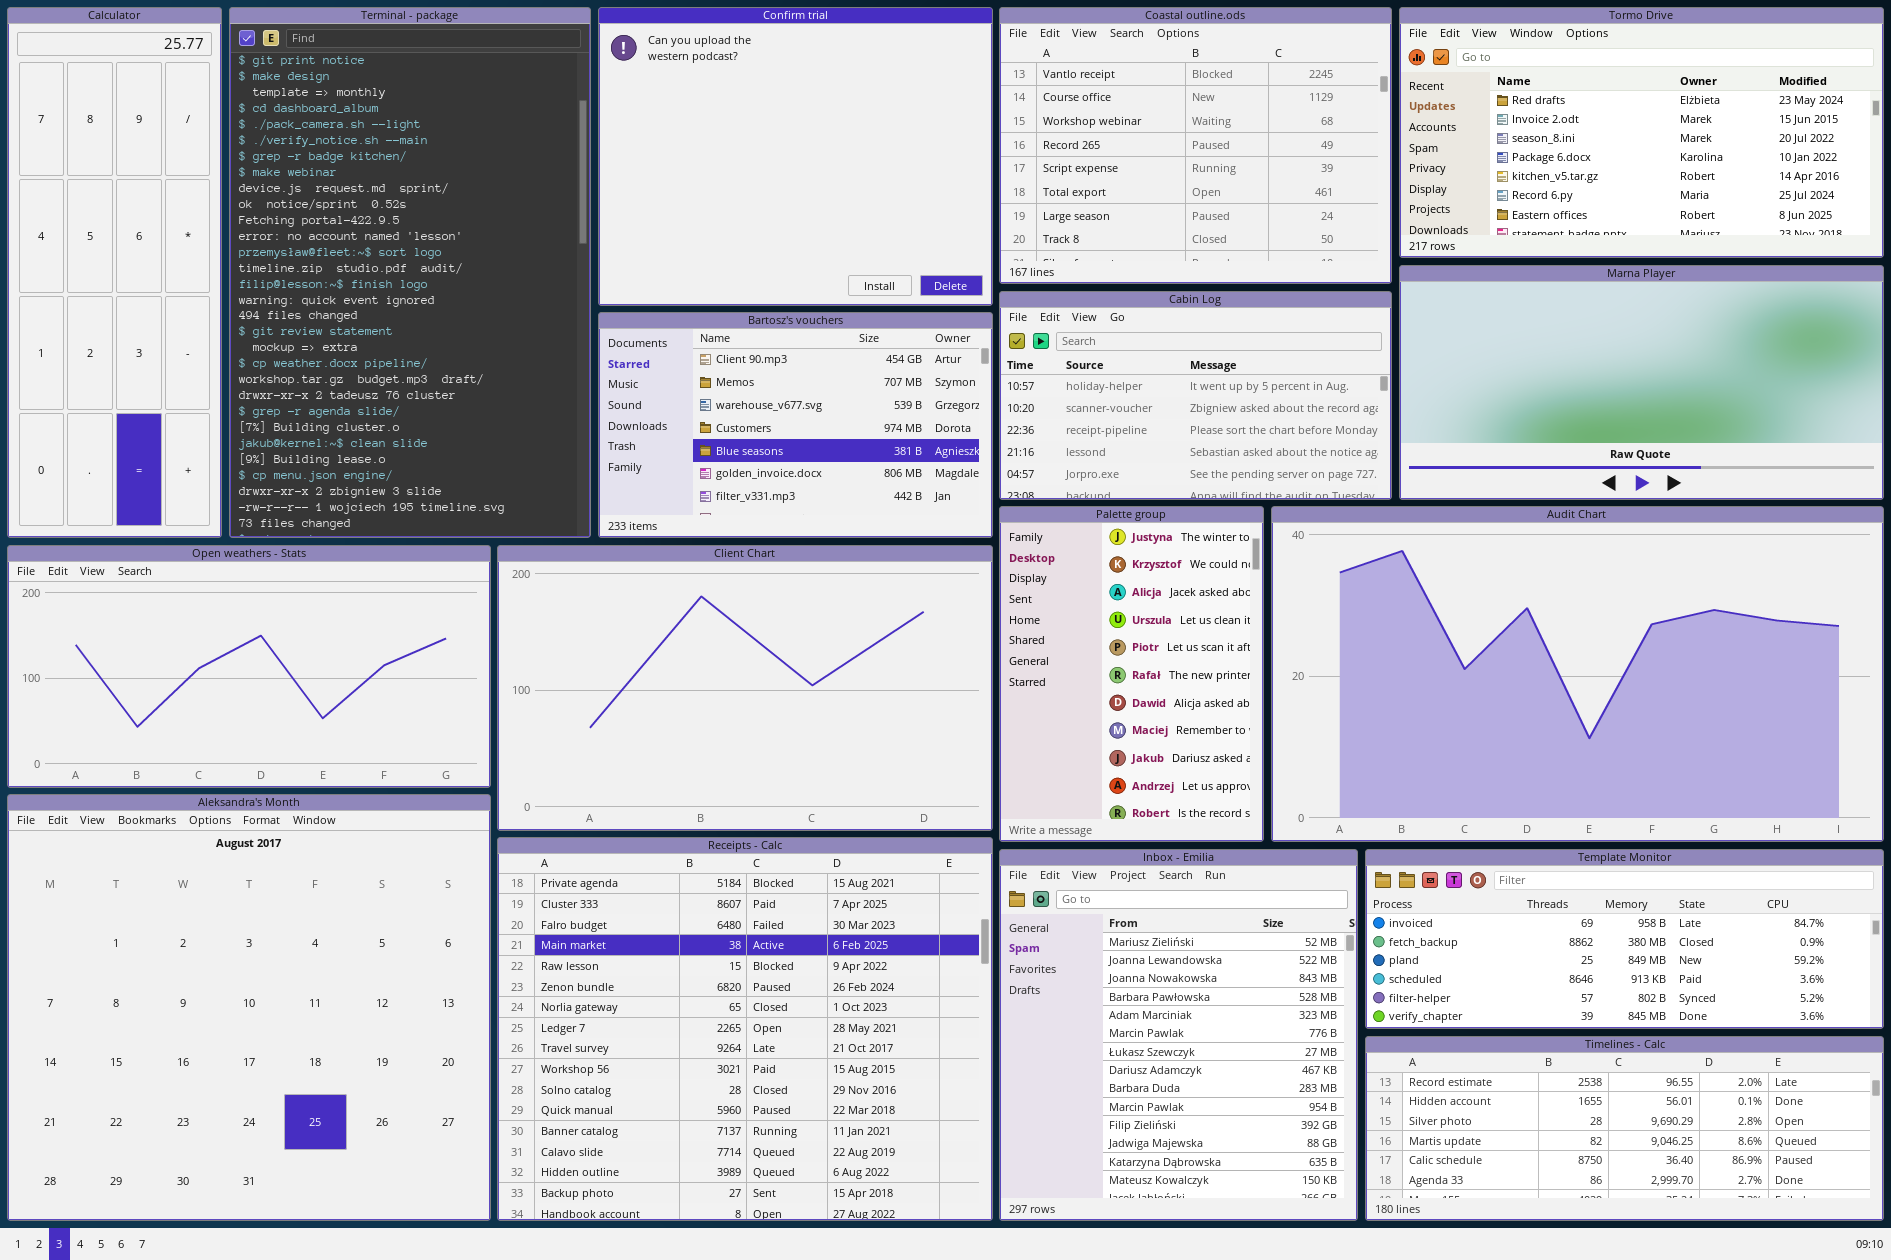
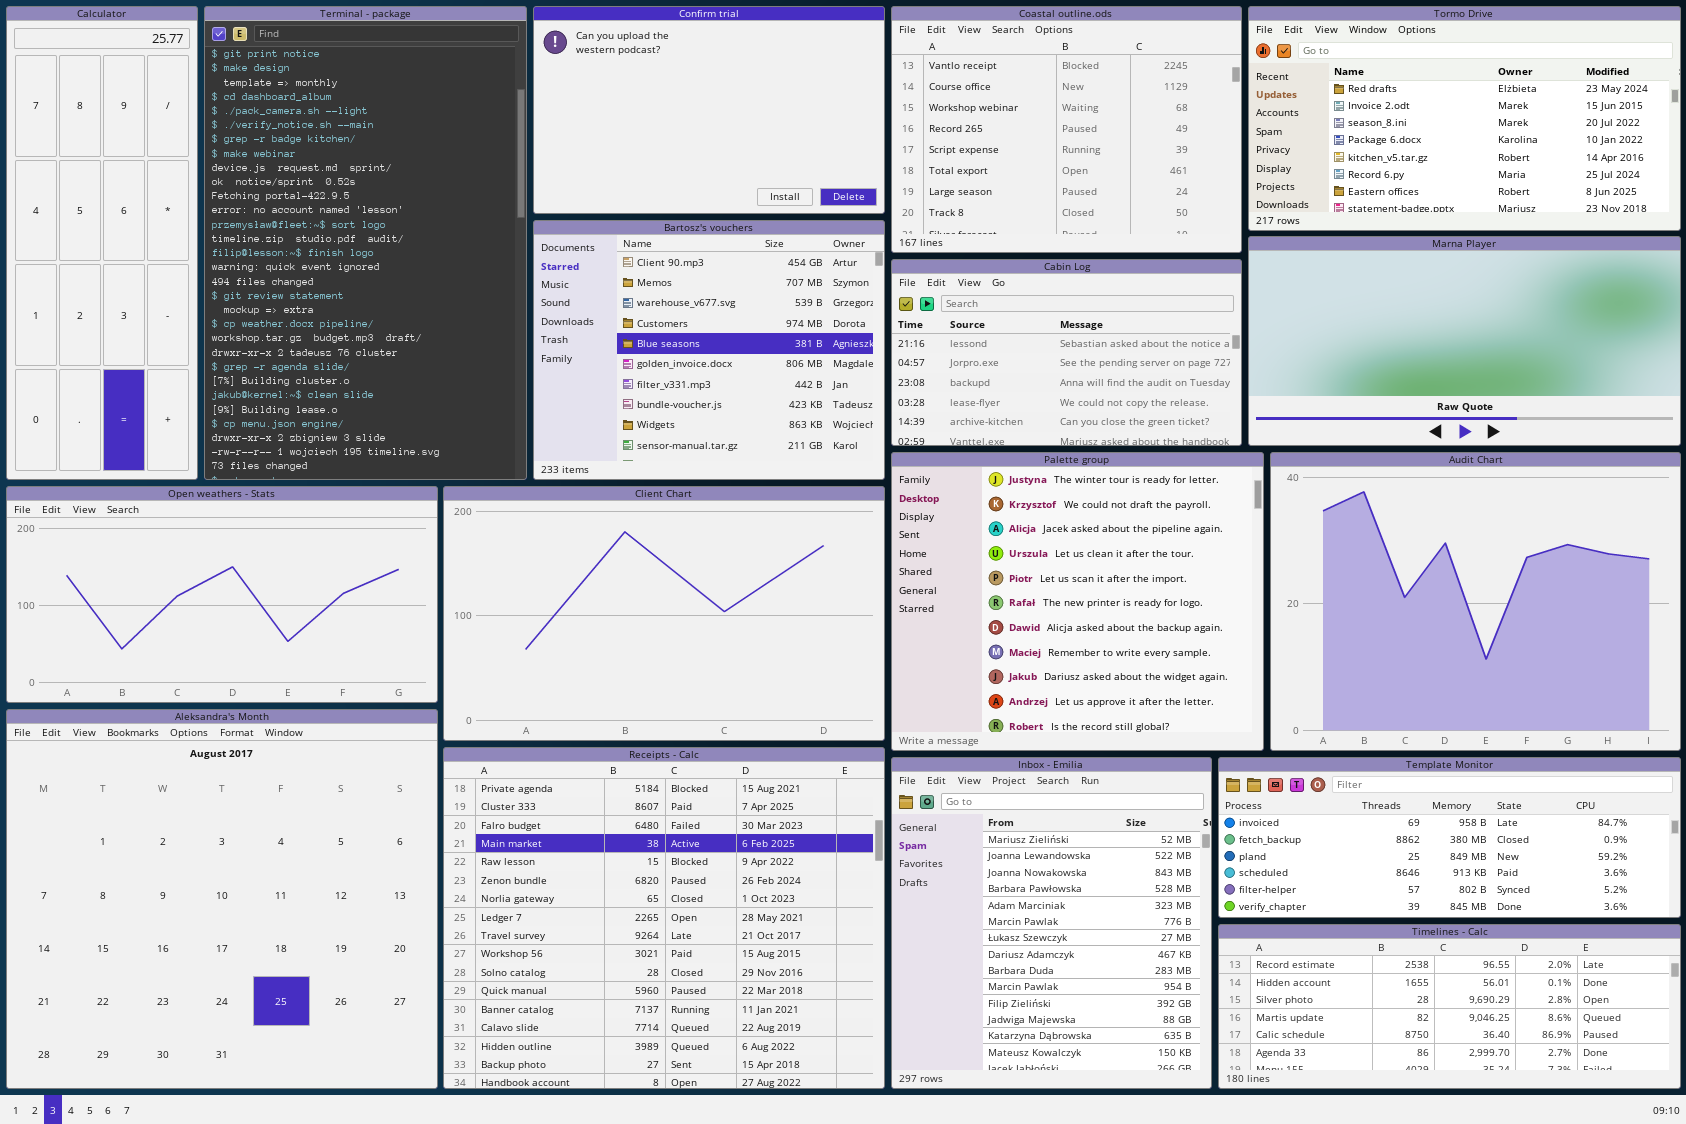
Confirm trial: [598,7,993,306] -> [533,6,885,214], resized
Cabin Log: [999,291,1392,500] -> [891,259,1242,446], scrolled down 3 rows
Bartosz's vouchers: [598,312,993,538] -> [533,220,885,480], resized
Palette group: [999,506,1264,842] -> [891,452,1264,751], resized
Audit Chart: [1271,506,1884,842] -> [1270,452,1681,751], resized

